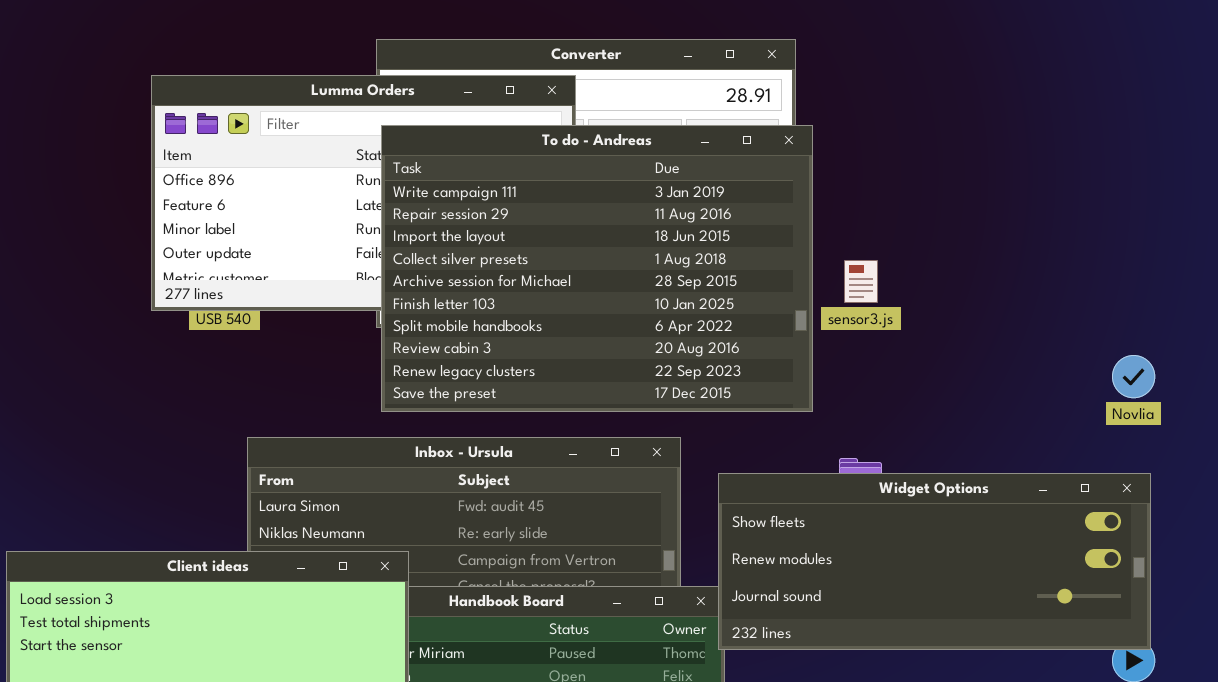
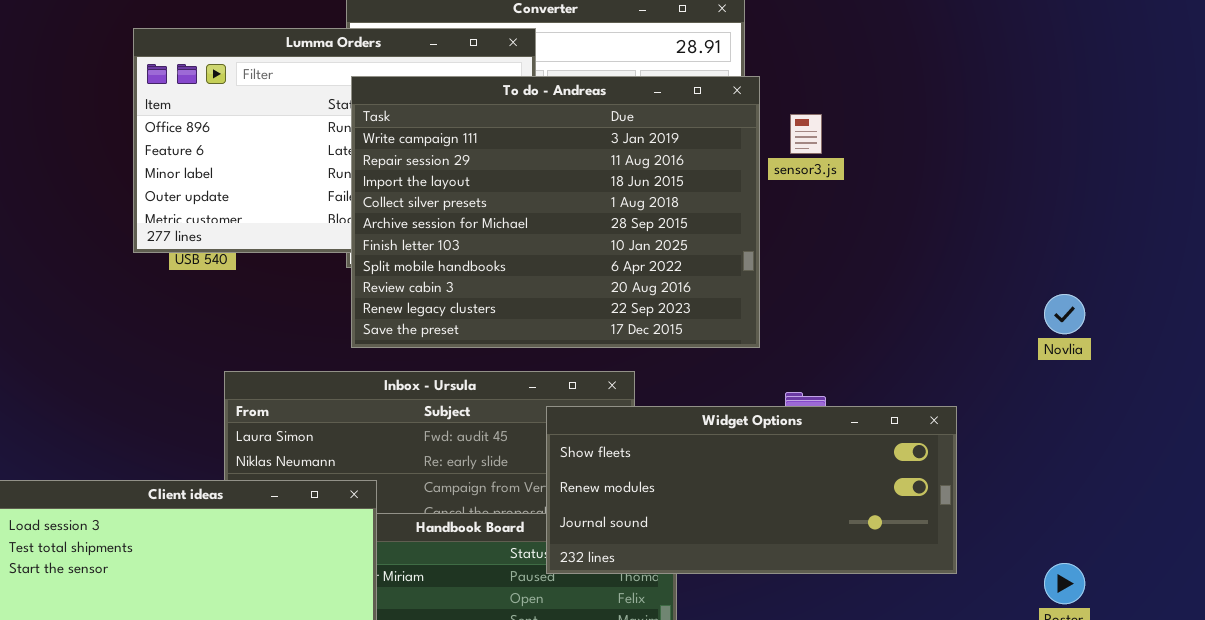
sensor3.js: [844,260,878,303] -> [790,114,822,154], moved
Widget Options: [718,473,1151,650] -> [546,406,957,574], moved

